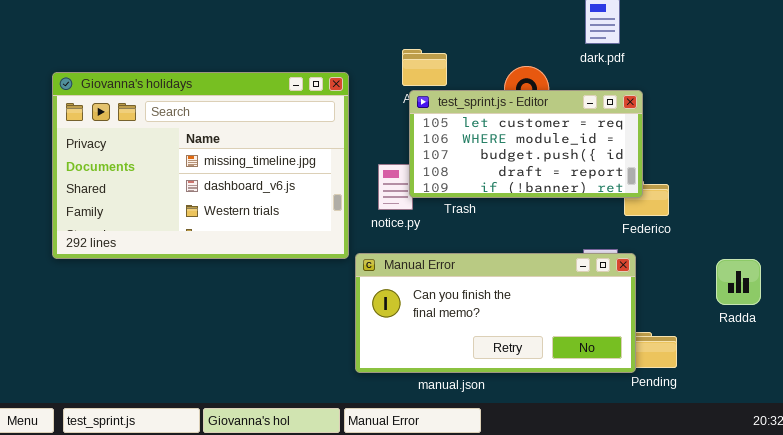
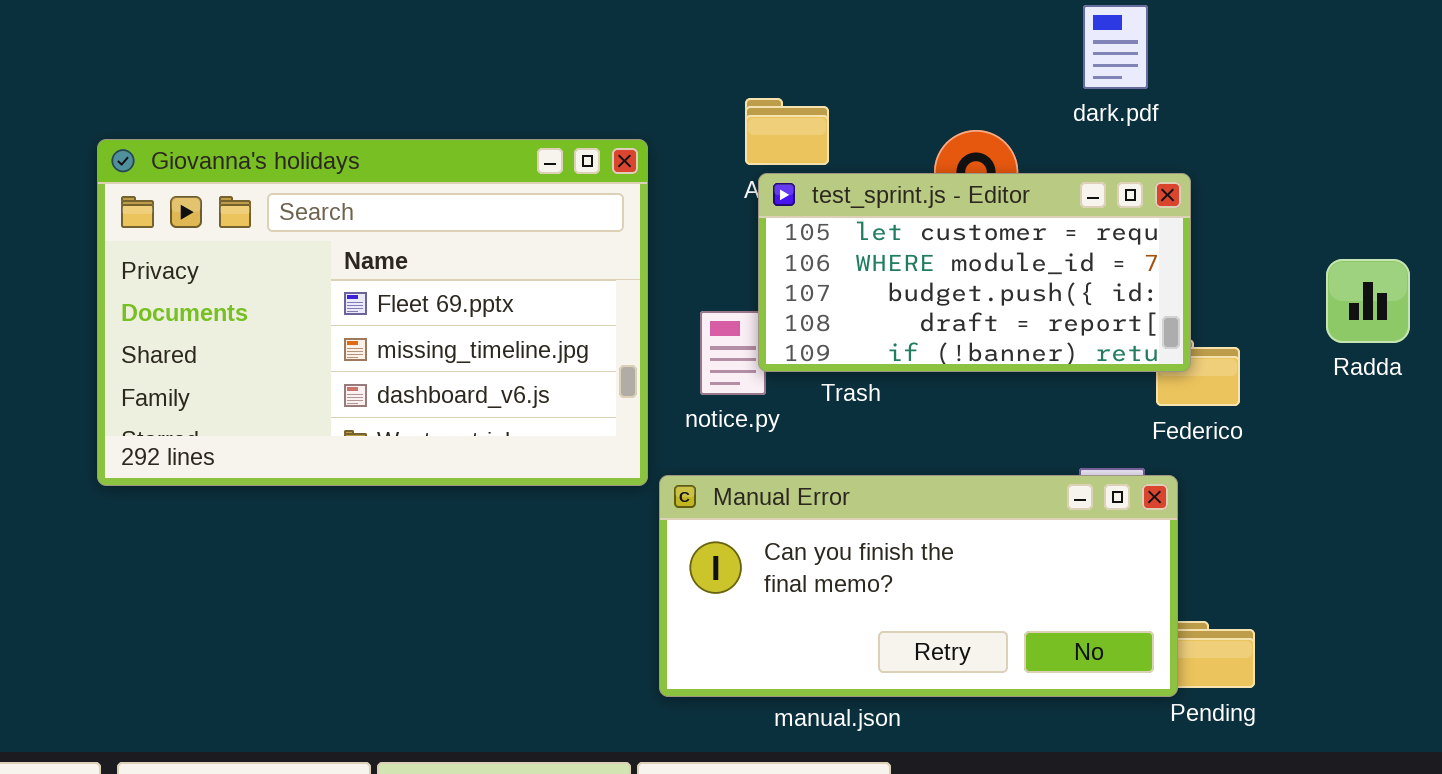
Giovanna's holidays: [52,72,349,259] -> [97,139,648,486], scrolled up 1 row
Radda: [716,259,761,305] -> [1326,259,1410,343], moved

